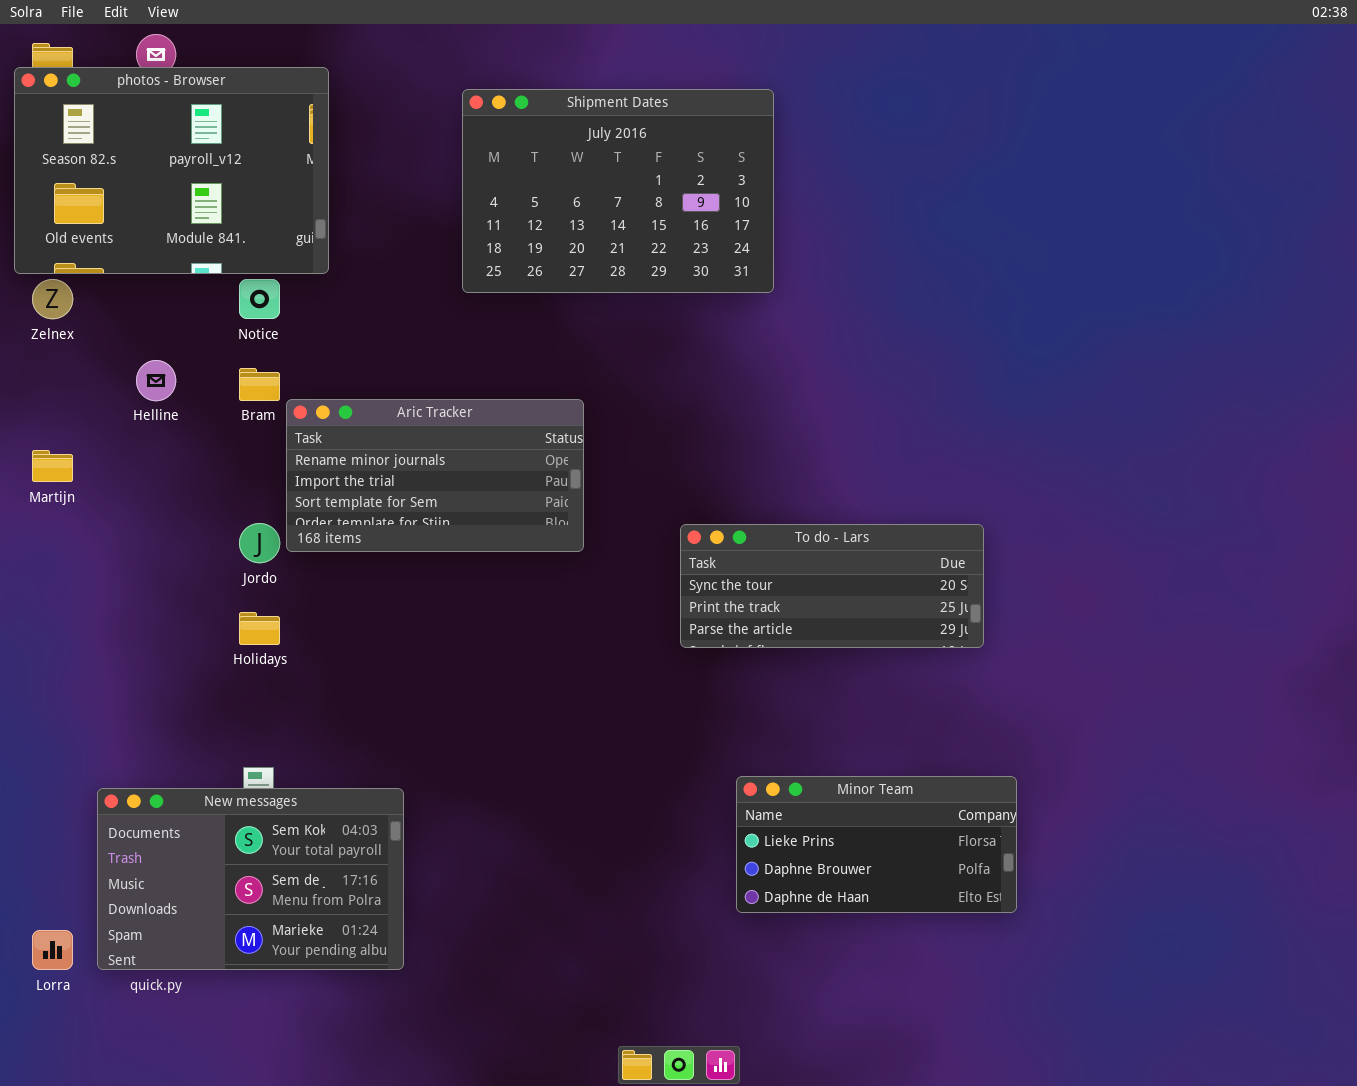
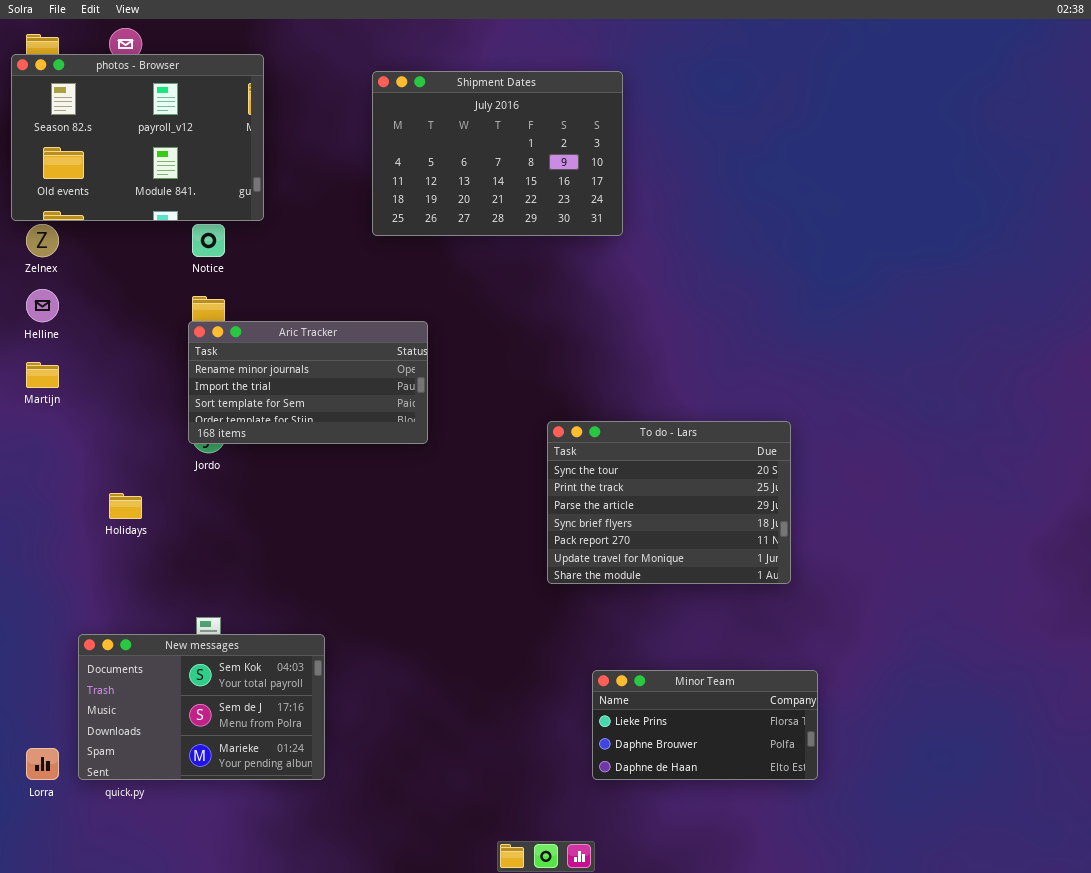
Helline: [136,360,176,401] -> [26,289,59,322], moved
Aric Tracker: [286,399,584,552] -> [188,321,428,444], moved
To do - Lars: [680,524,984,648] -> [547,421,791,584], resized
Holidays: [239,612,280,645] -> [109,493,142,519], moved
Minor Team: [736,776,1017,913] -> [592,670,818,780], moved

